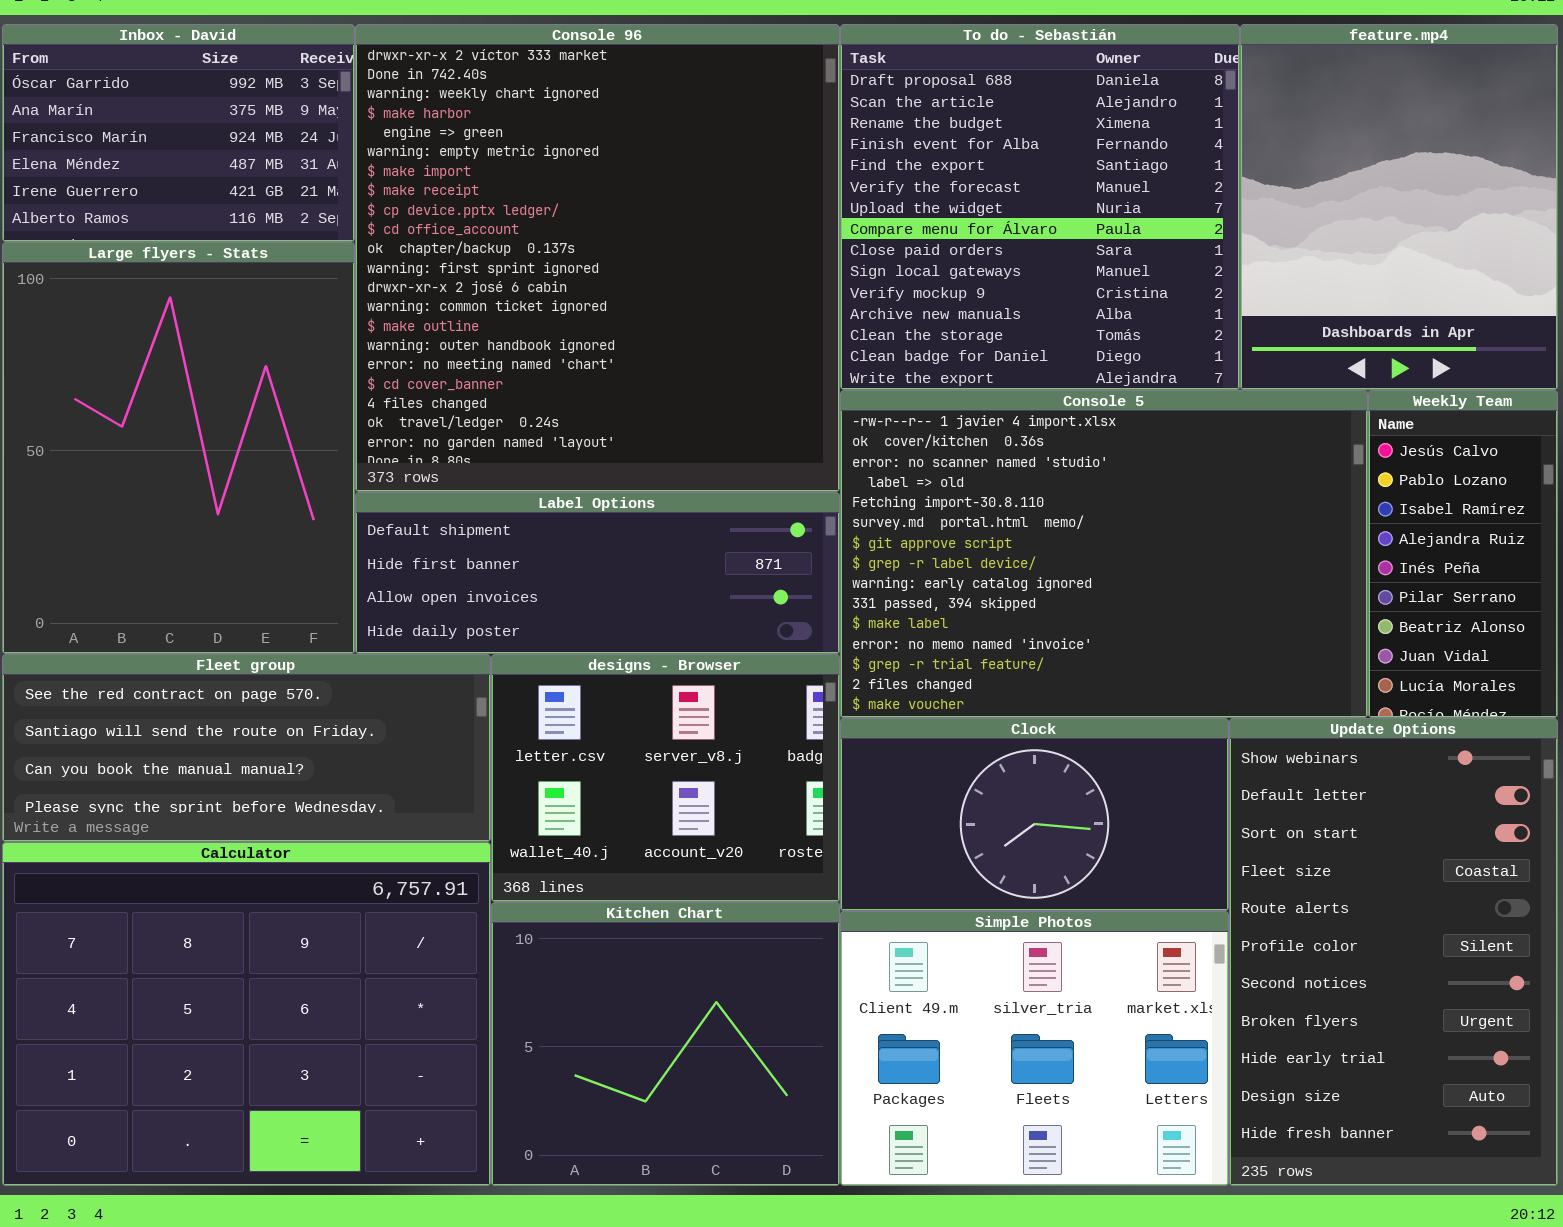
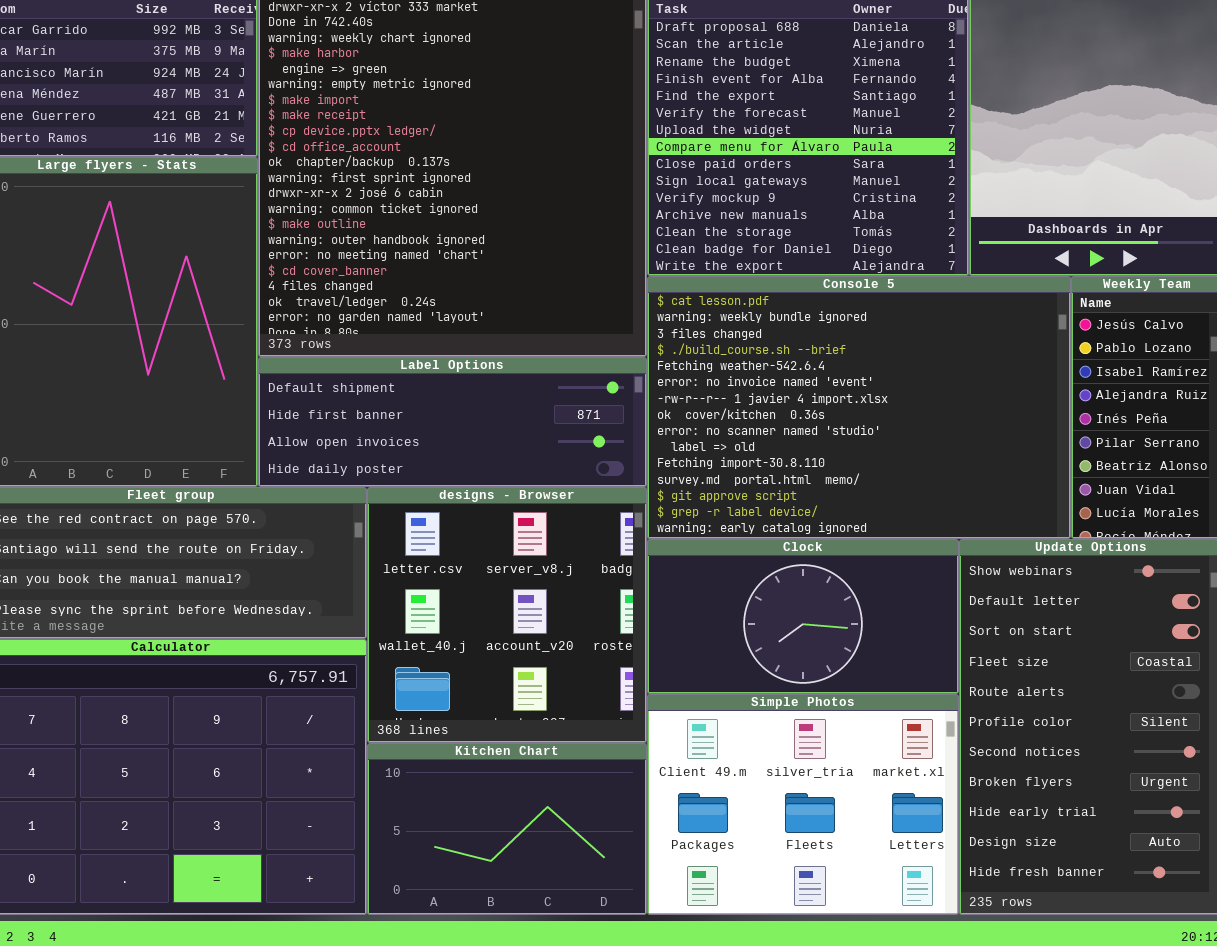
Console 5: [840,390,1368,718] -> [647,276,1071,539], scrolled up 6 rows
designs - Browser: [491,654,840,902] -> [367,487,647,743], resized
Kitchen Chart: [491,902,840,1186] -> [367,743,647,915], resized

